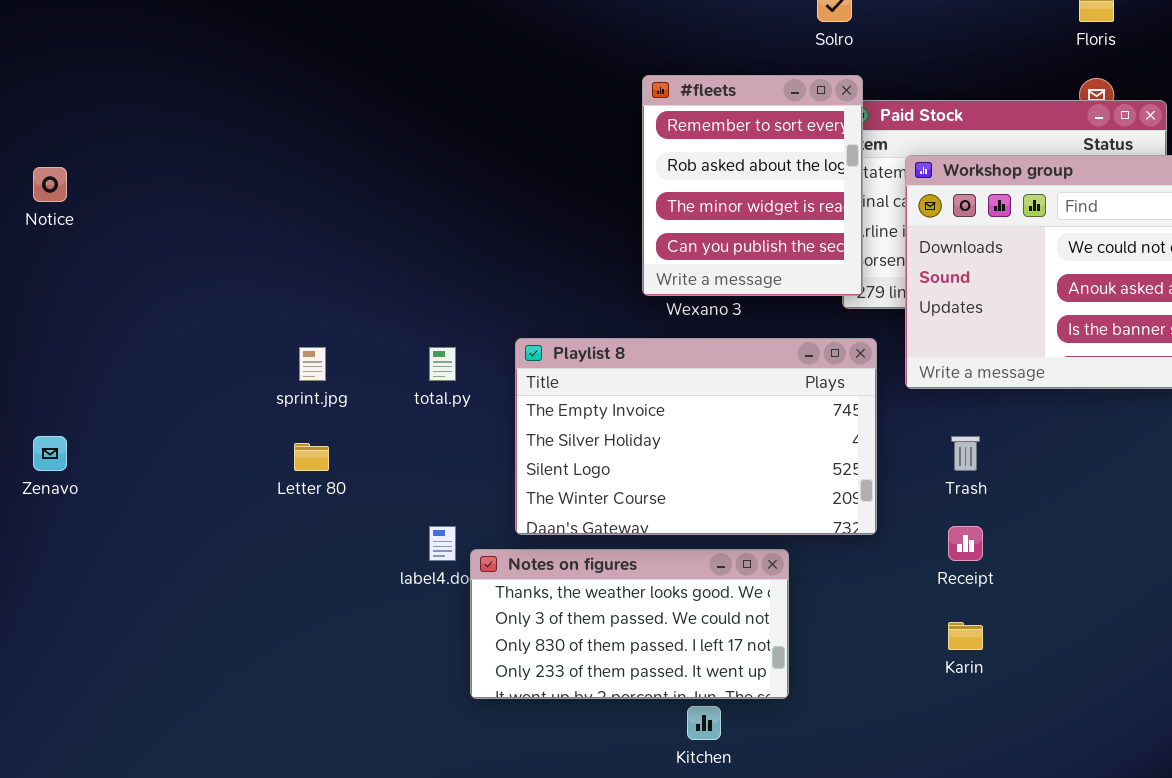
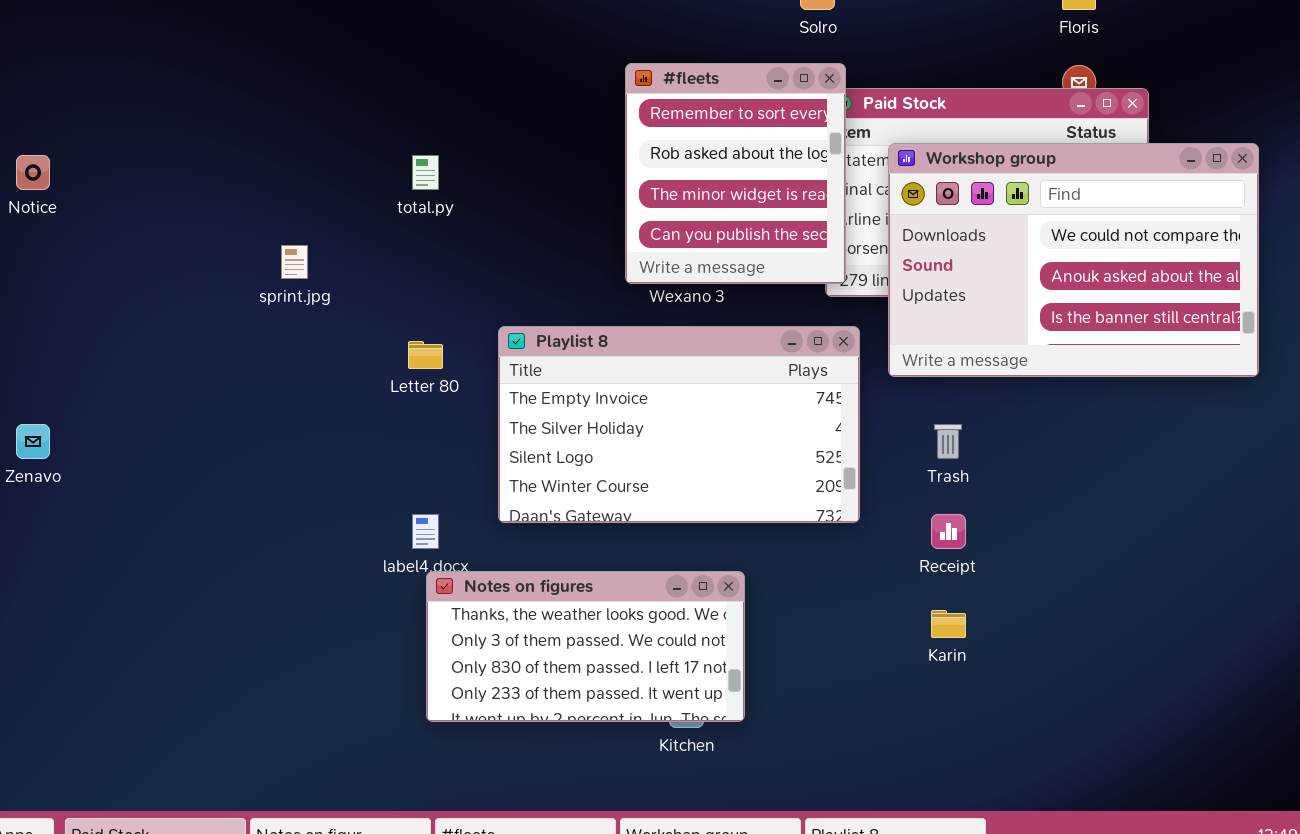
sprint.jpg: [299,347,326,381] -> [281,245,308,279], moved
total.py: [429,347,456,381] -> [412,155,439,190], moved
Letter 80: [294,443,329,471] -> [408,341,443,369], moved
Notes on figures: [470,549,789,699] -> [426,571,745,722], moved

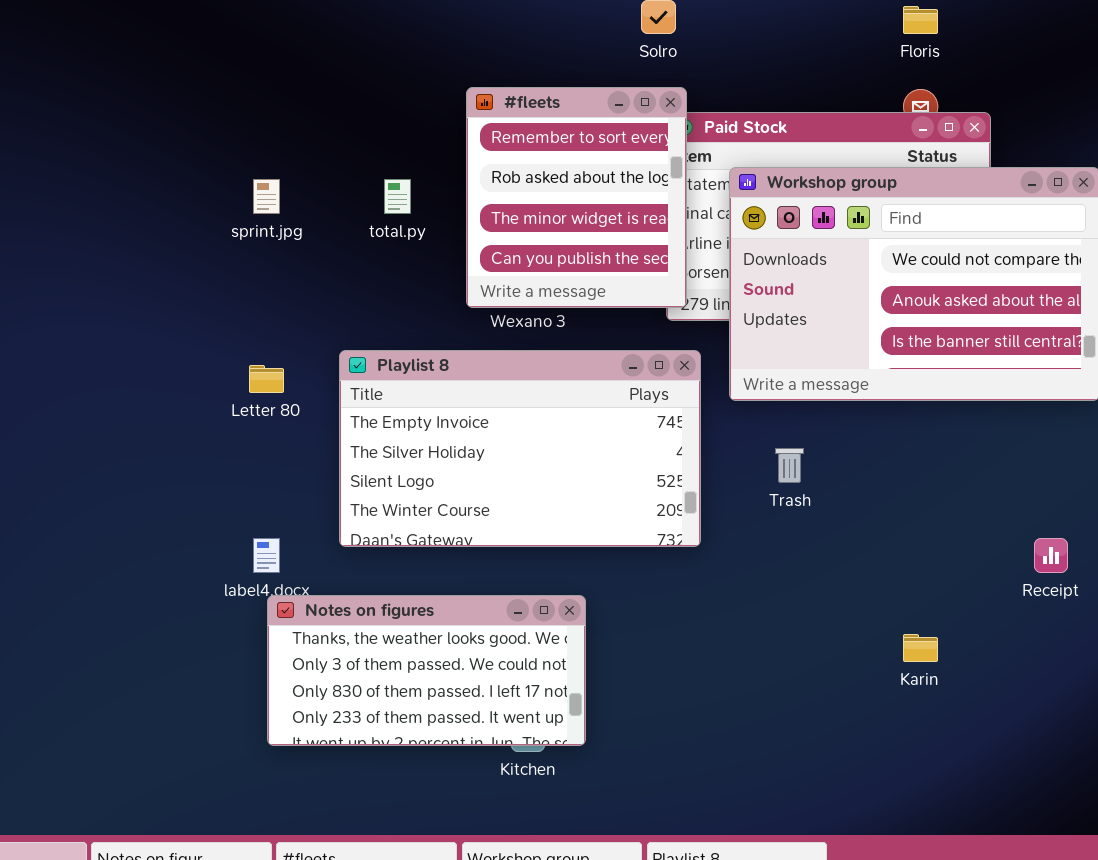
total.py: [412,155,439,190] -> [384,179,411,214], moved
sprint.jpg: [281,245,308,279] -> [253,179,280,214], moved
Receipt: [931,514,966,549] -> [1034,538,1068,573], moved
Karin: [931,610,966,638] -> [903,634,938,662], moved

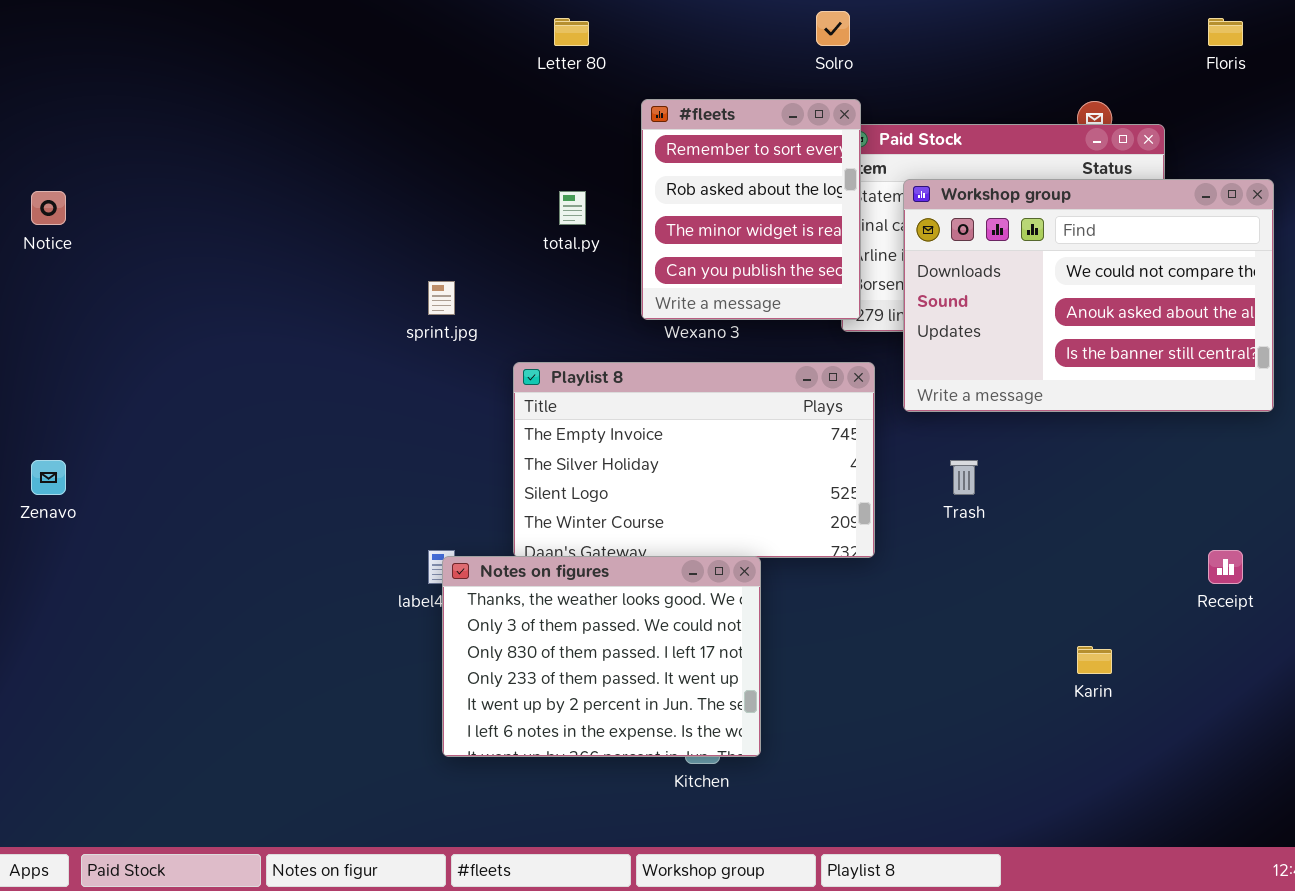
Floris: [903,6,938,34] -> [1208,18,1243,46], moved
sprint.jpg: [253,179,280,214] -> [428,281,455,315], moved
Letter 80: [249,365,284,393] -> [554,18,589,46], moved
Notes on figures: [267,595,586,746] -> [442,556,761,757], resized

